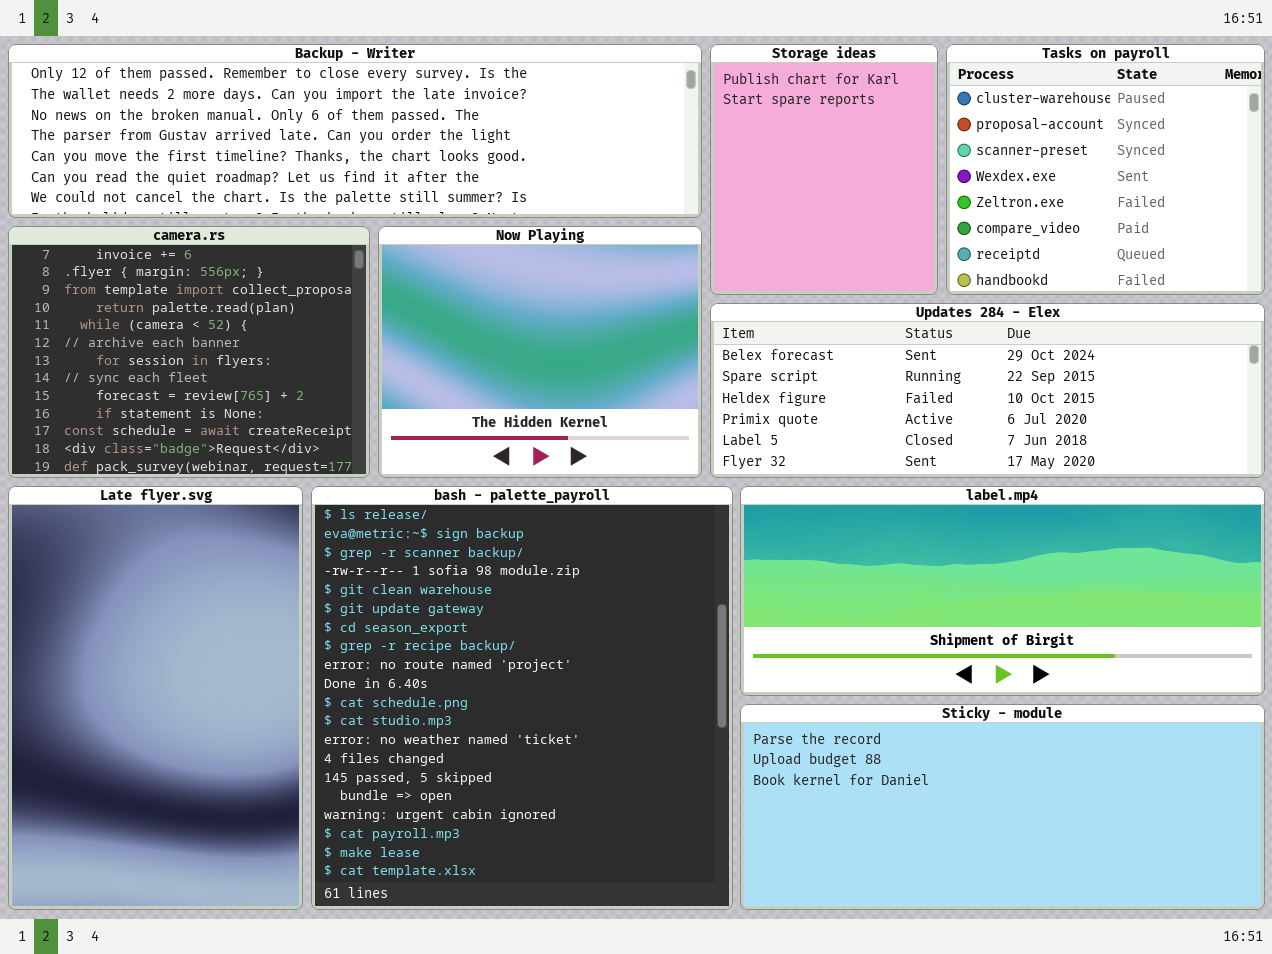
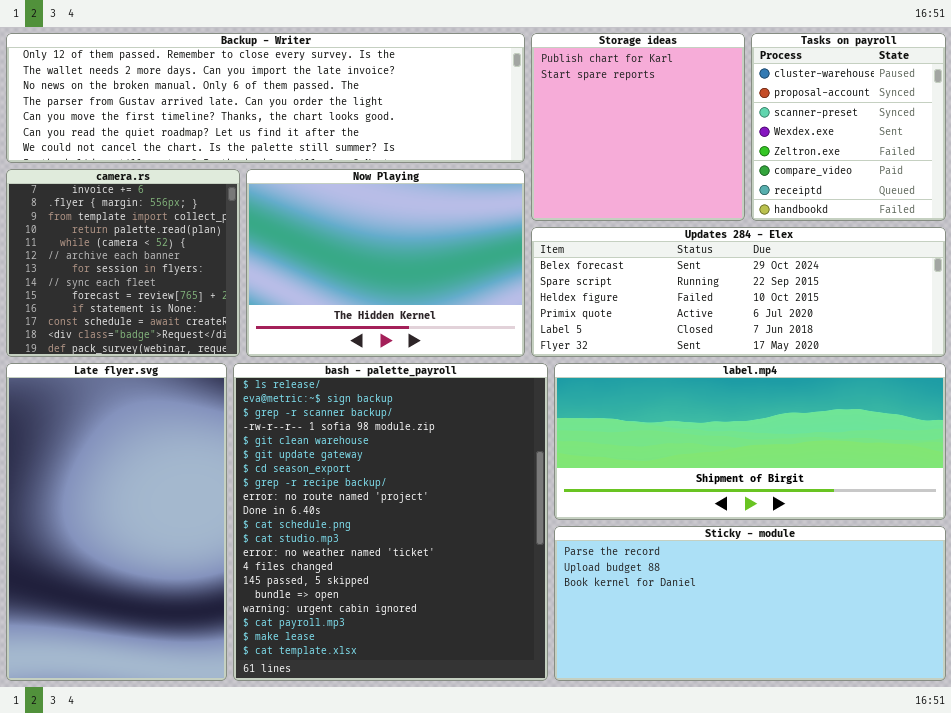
Storage ideas: [710,44,938,295] -> [531,33,745,221], resized
Tasks on payroll: [946,44,1265,295] -> [751,33,946,221], resized
camera.rs: [8,226,370,478] -> [6,169,240,357], resized
Now Playing: [378,226,702,478] -> [246,169,525,357], resized

